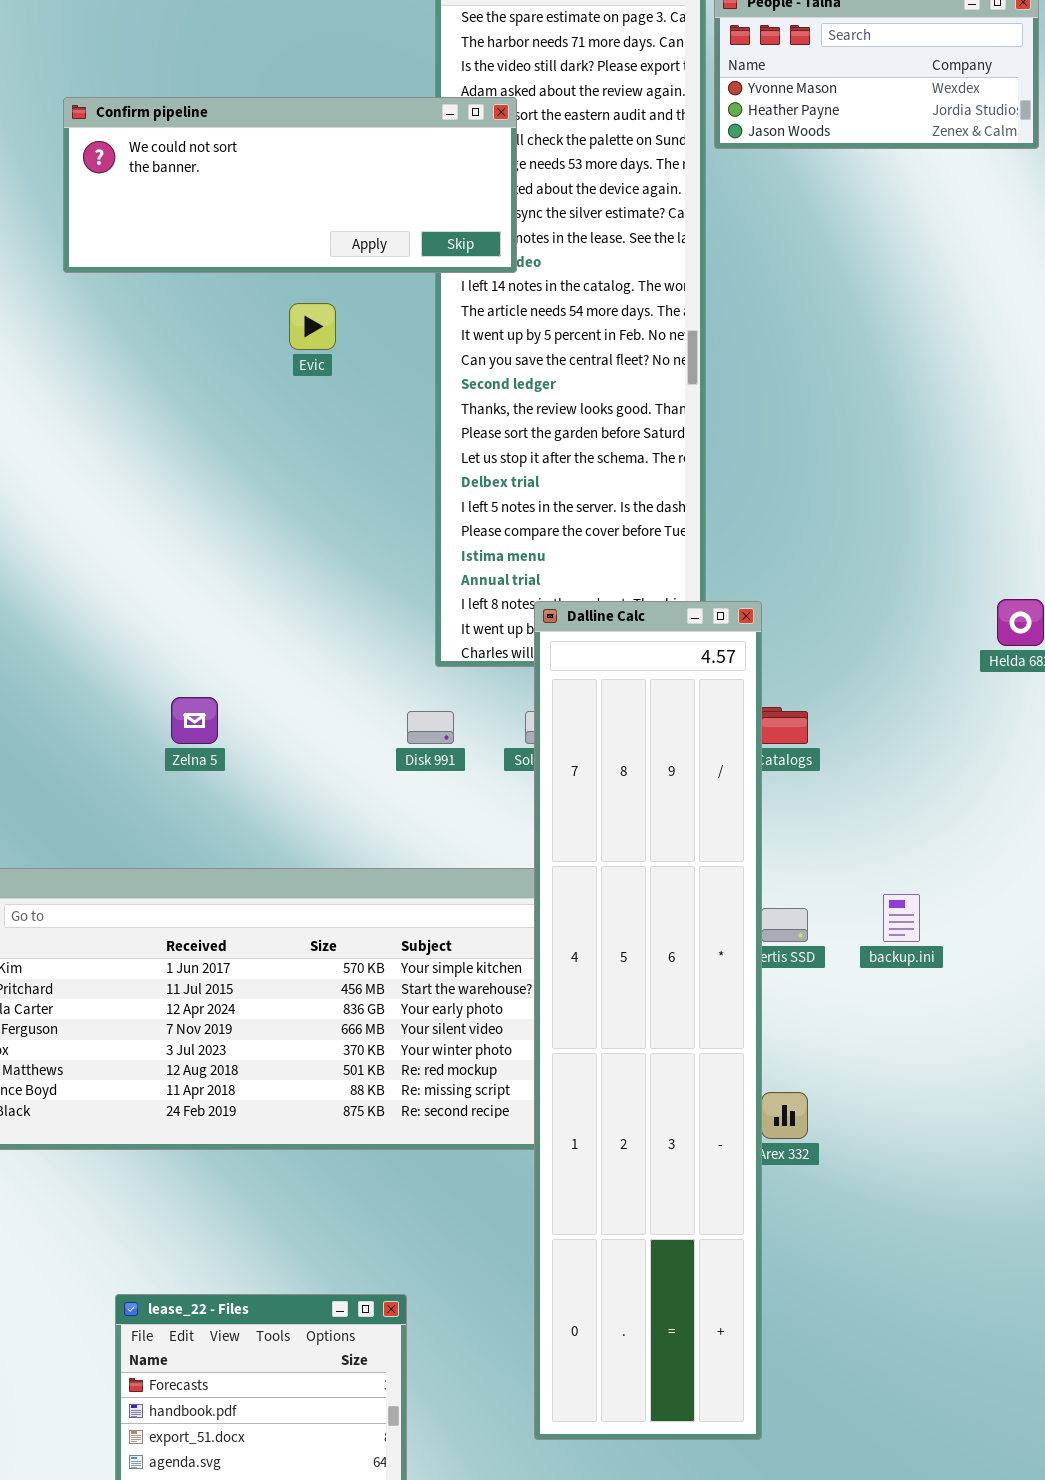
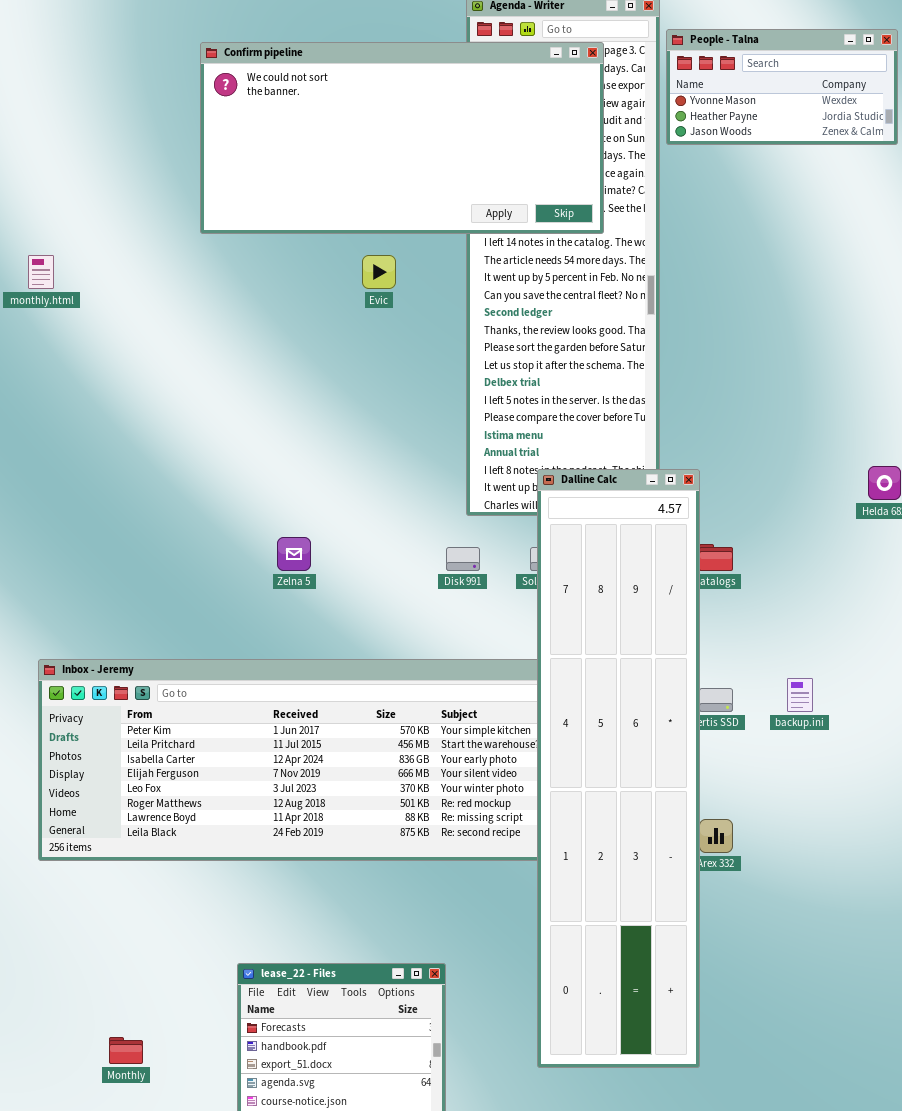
Confirm pipeline: [63,97,517,273] -> [200,42,604,234], resized

